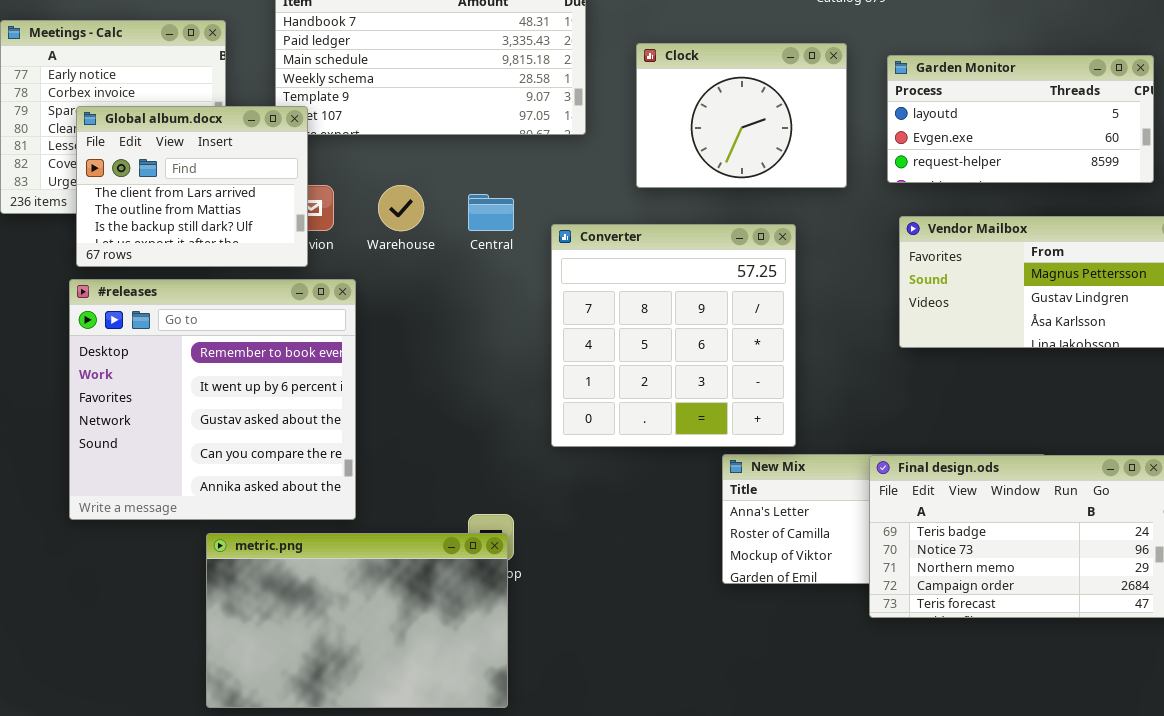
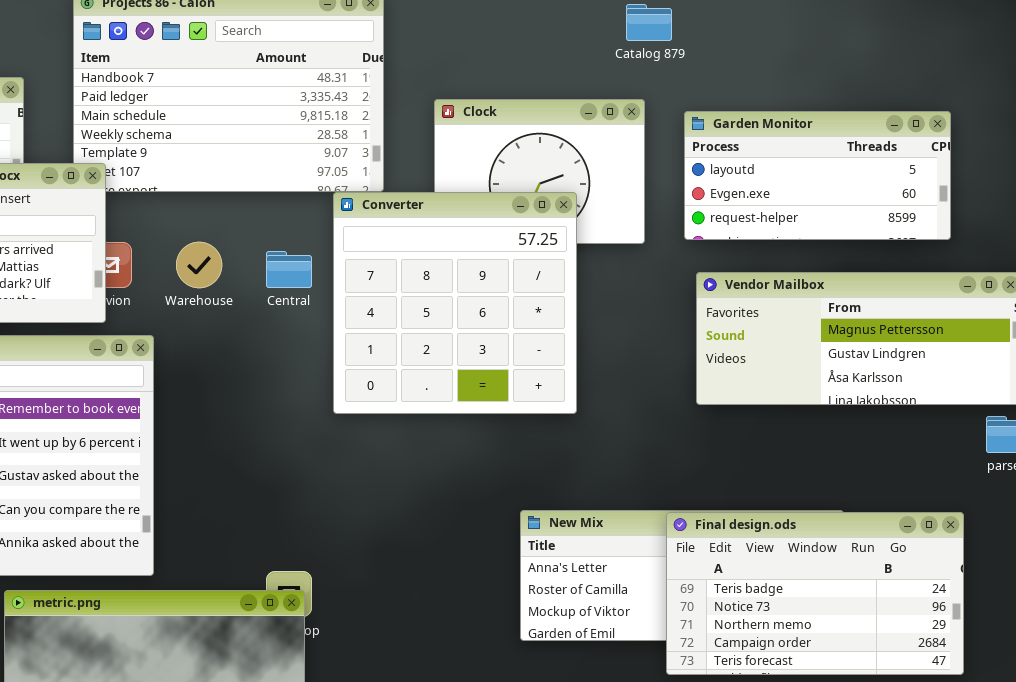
Converter: [551,224,796,447] -> [333,192,577,414], moved

